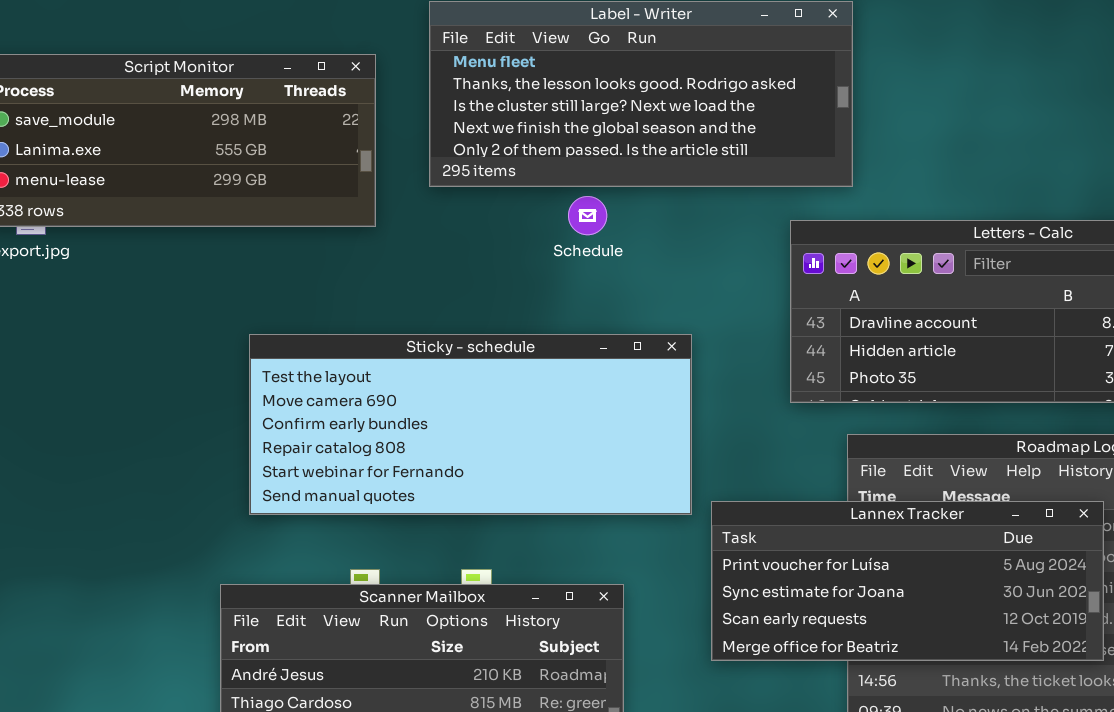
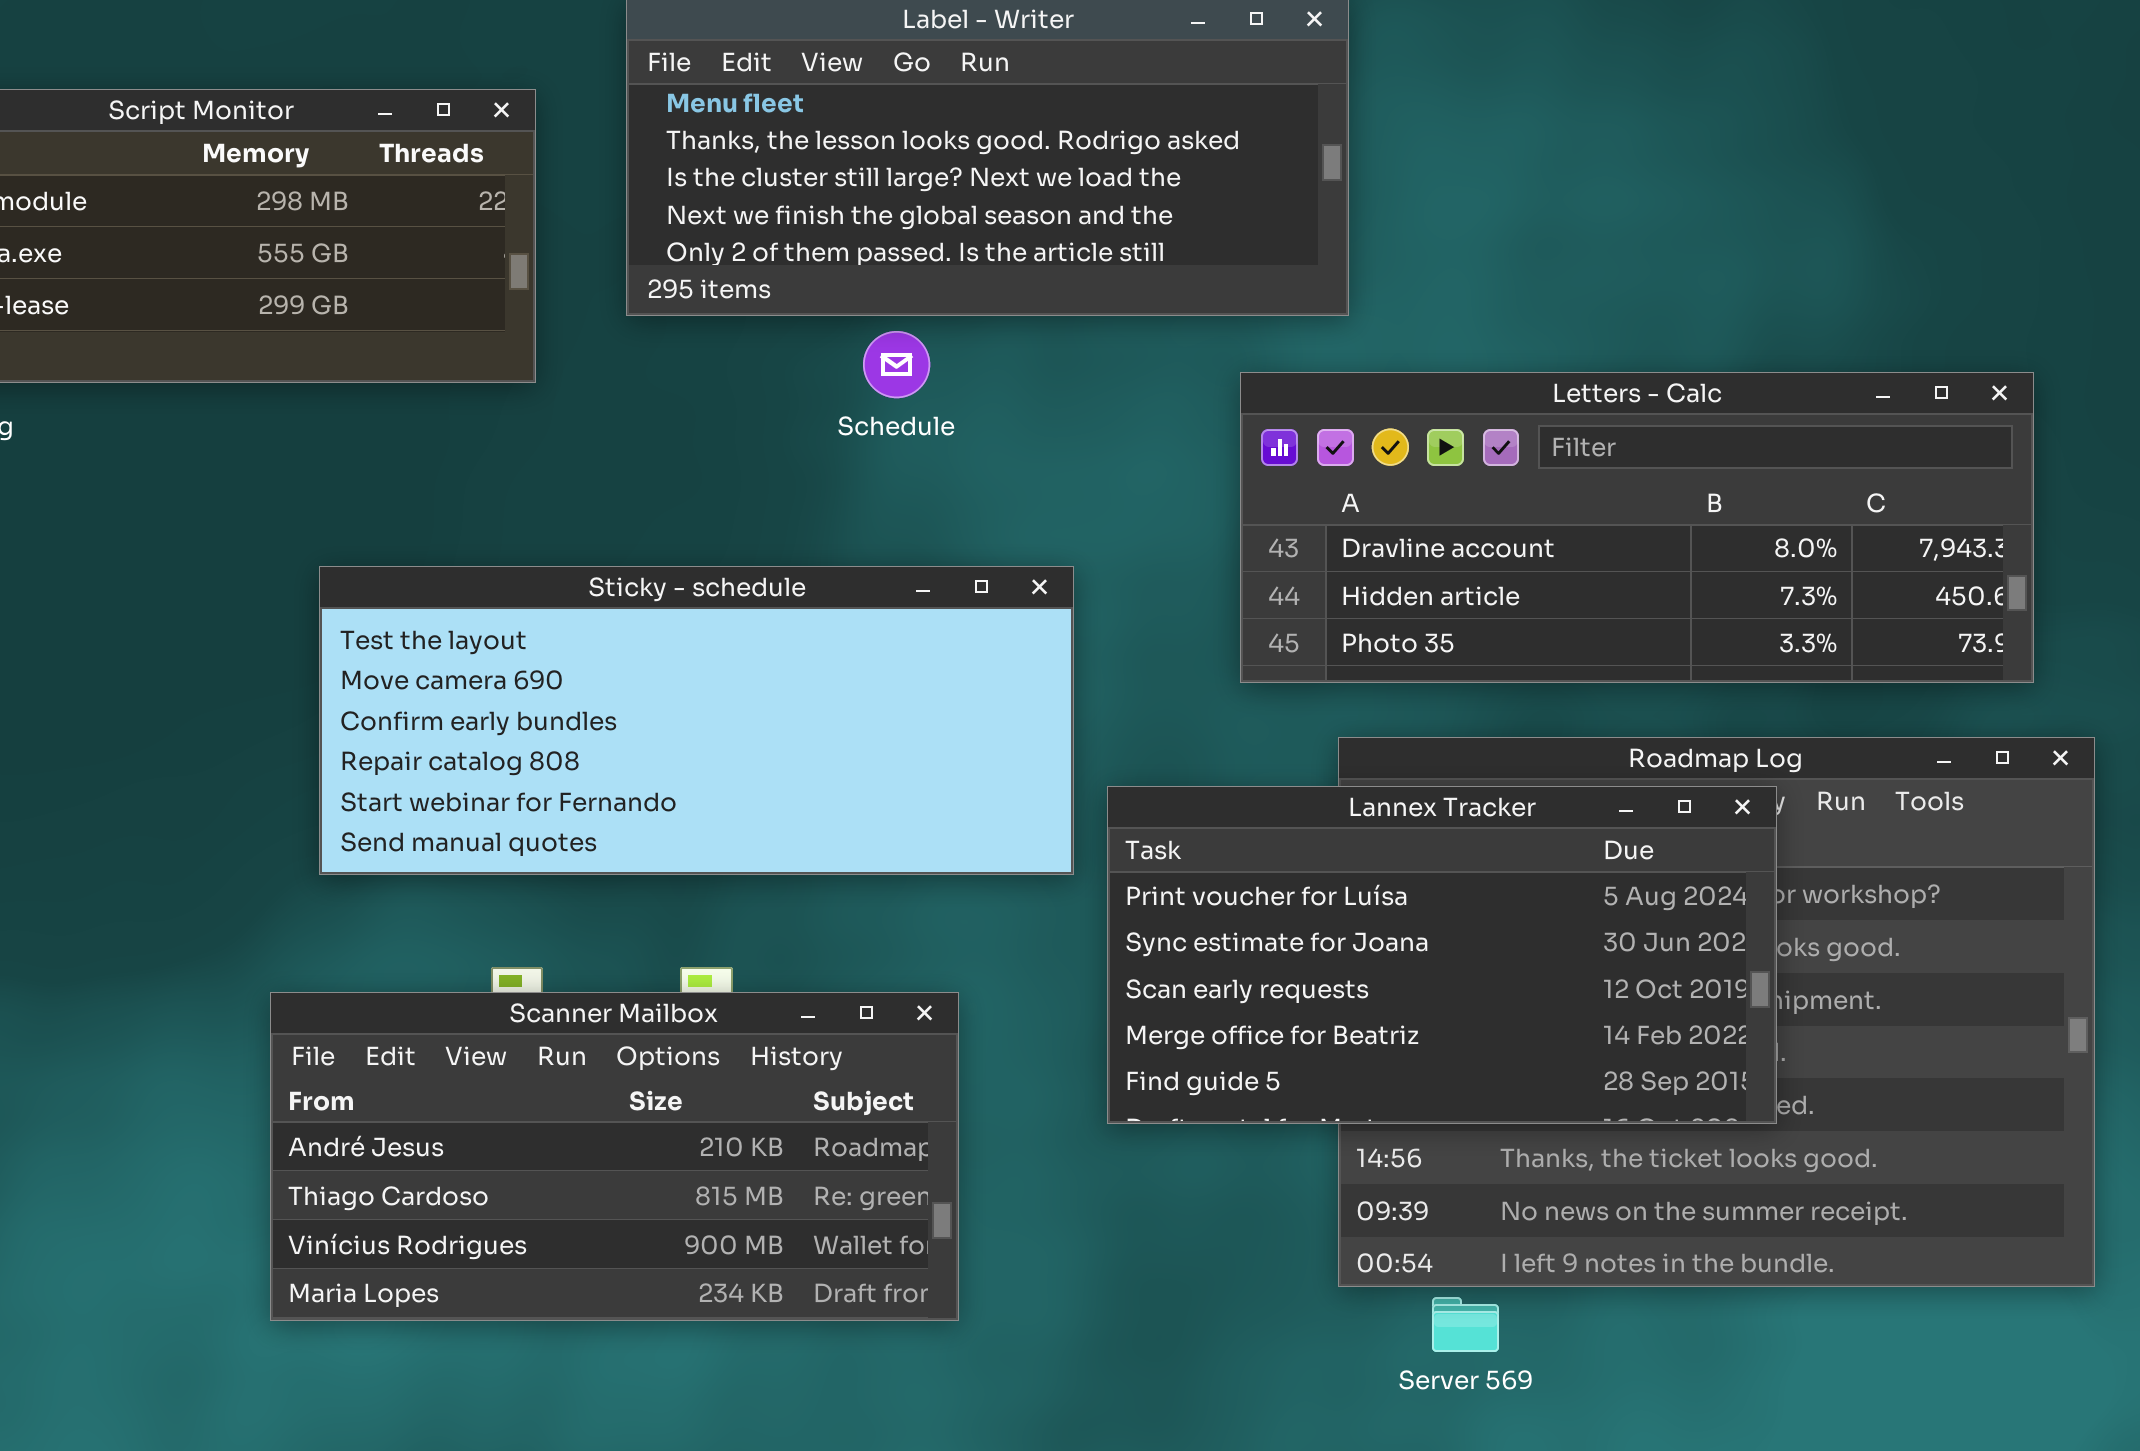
Lannex Tracker: [711,501,1104,661] -> [1107,786,1777,1124], resized

